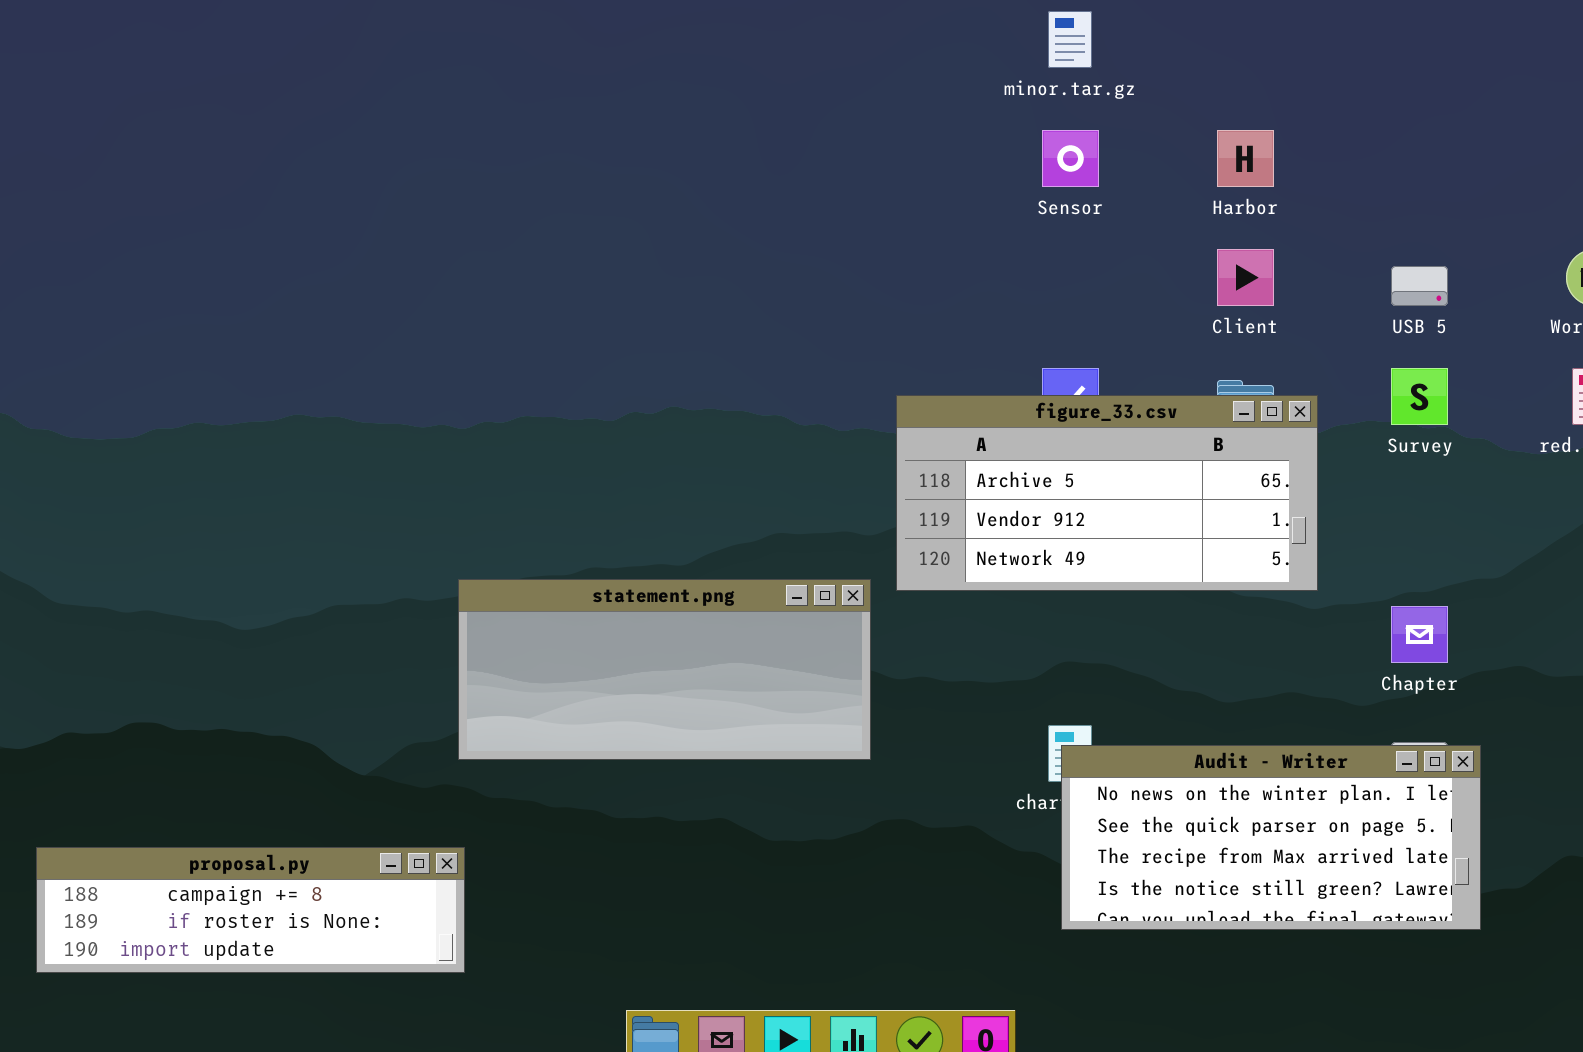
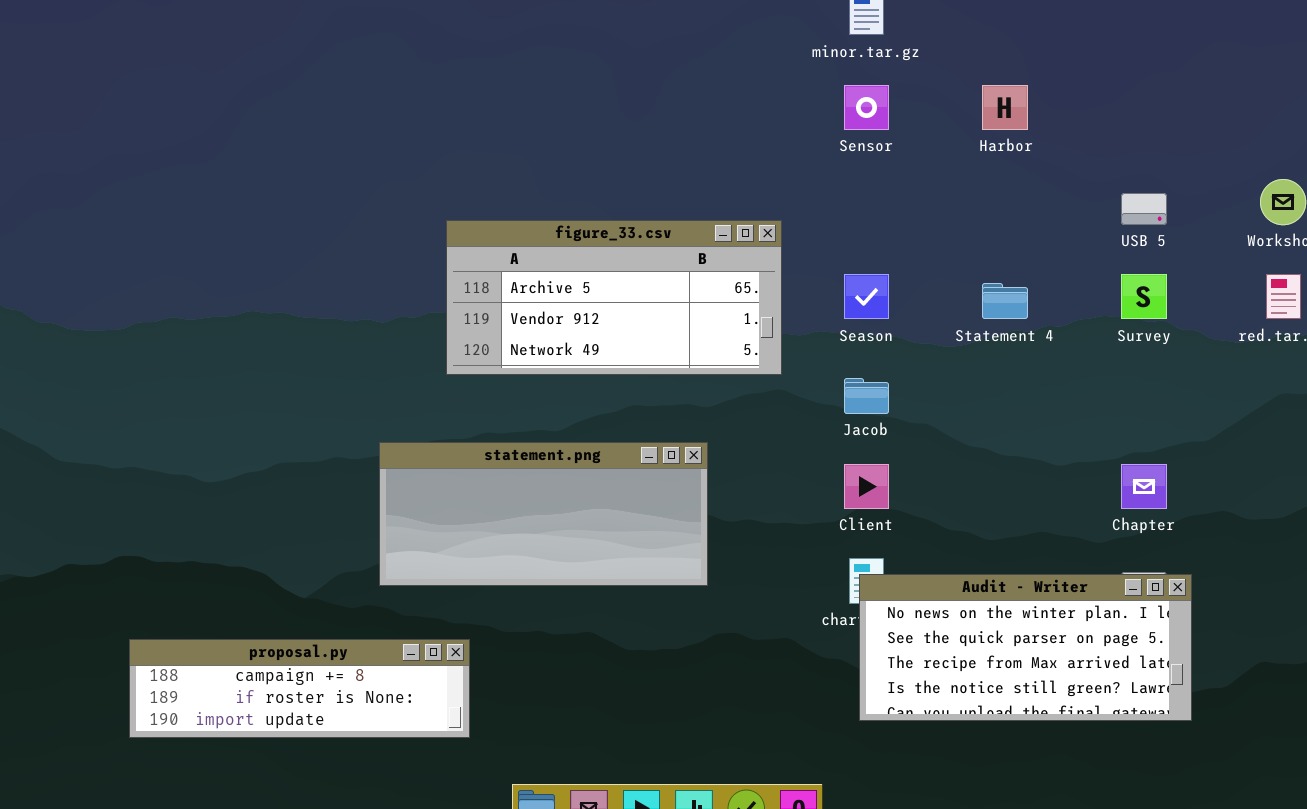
Client: [1217,249,1274,306] -> [844,464,889,509], moved
figure_33.csv: [896,395,1318,591] -> [446,220,782,375], moved
proposal.py: [36,847,465,973] -> [129,639,470,738], moved

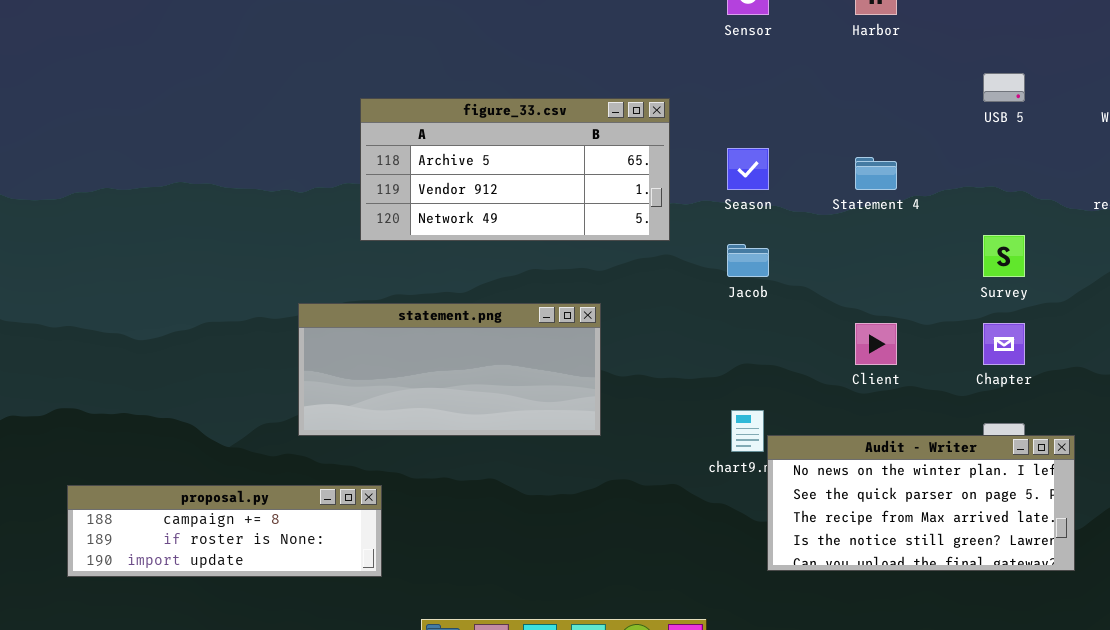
Survey: [1121,274,1167,319] -> [983,235,1025,277], moved
Client: [844,464,889,509] -> [855,323,897,365], moved
Audit - Writer: [859,574,1192,721] -> [767,435,1075,571], moved

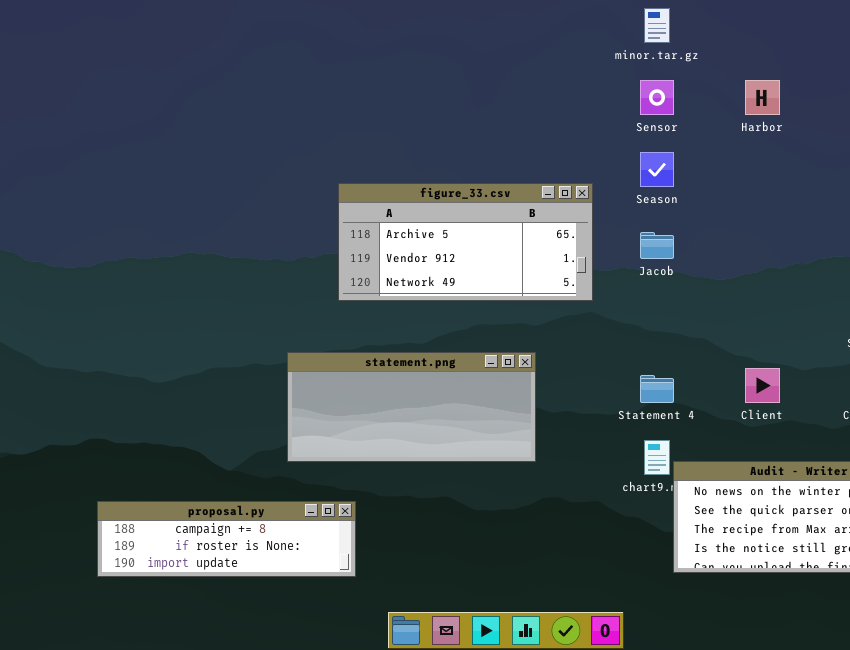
Season: [727,148,769,190] -> [640,152,674,187], moved
Statement 4: [855,157,897,190] -> [640,375,674,403], moved
Jacob: [727,244,769,277] -> [640,232,674,259], moved

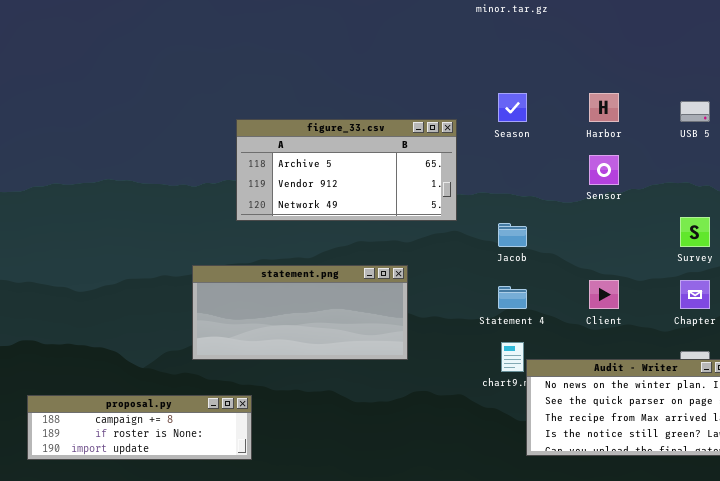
Sensor: [640,80,674,115] -> [589,155,619,185], moved
Harbor: [745,80,780,115] -> [589,93,619,122], moved
Jacob: [640,232,674,259] -> [498,223,527,247], moved

